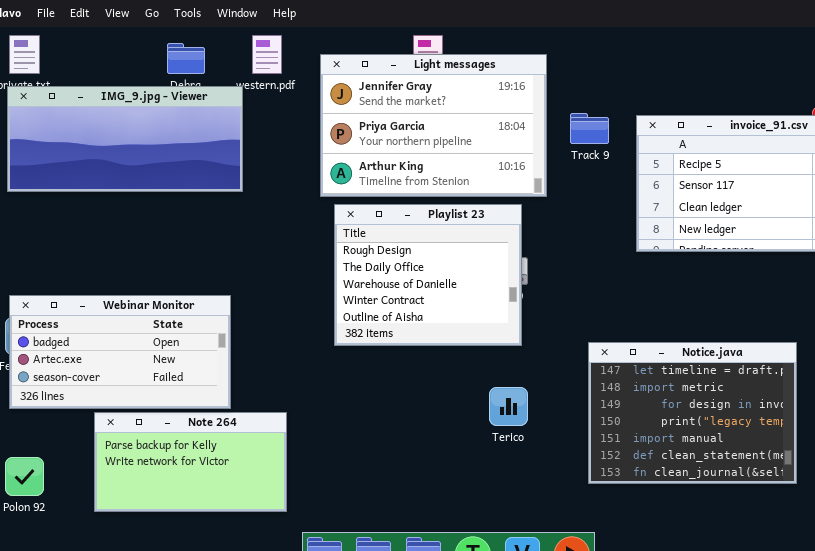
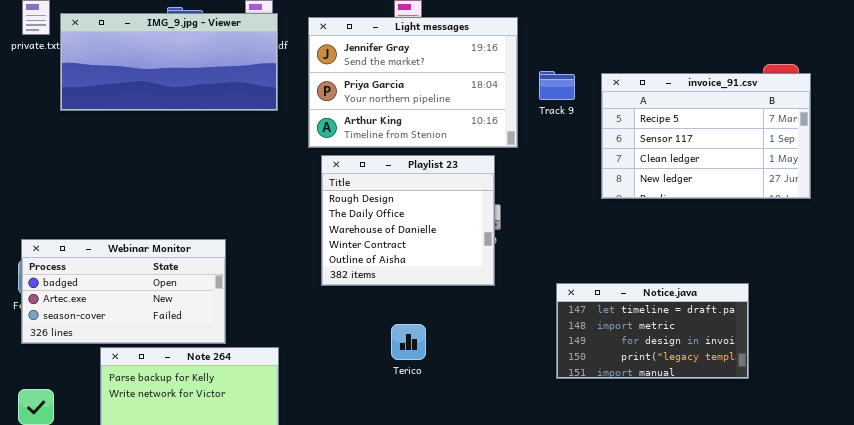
IMG_9.jpg - Viewer: [7,86,243,192] -> [60,13,278,111], moved
Notice.java: [588,342,797,484] -> [556,283,749,379], resized
Terico: [489,387,528,426] -> [391,324,426,360], moved

